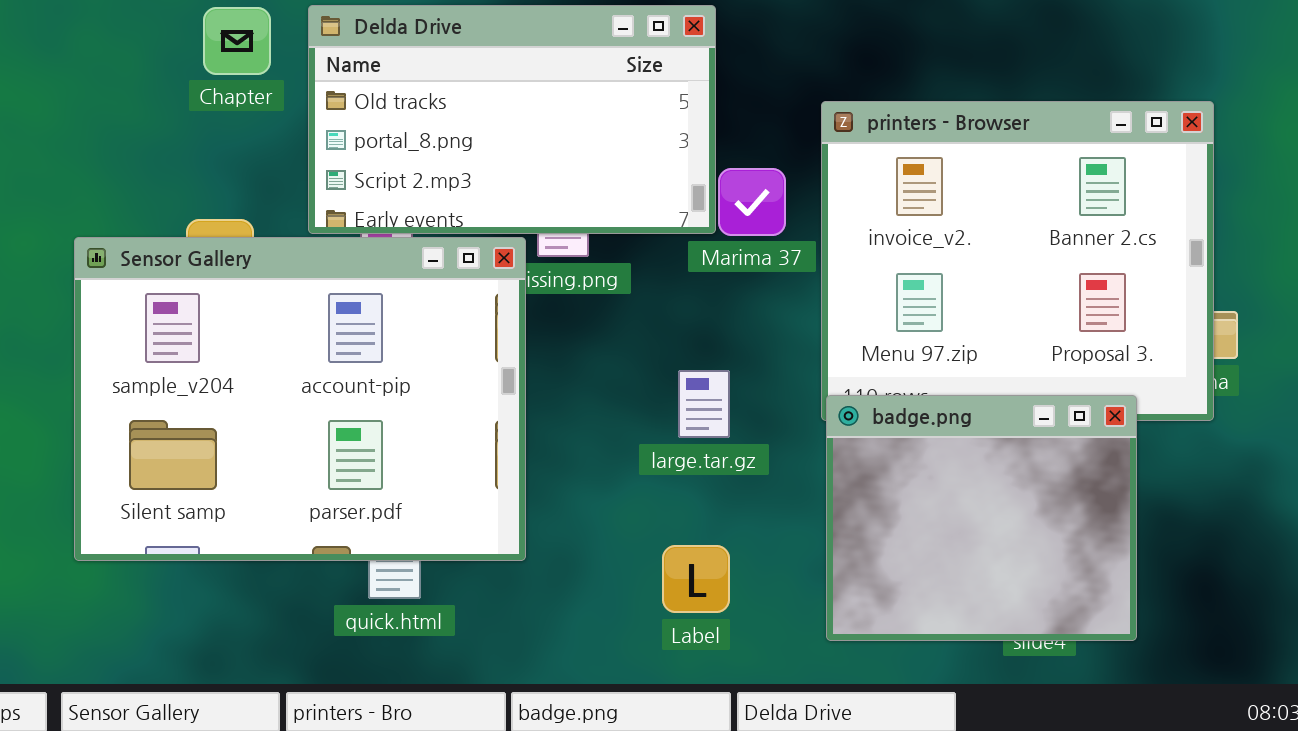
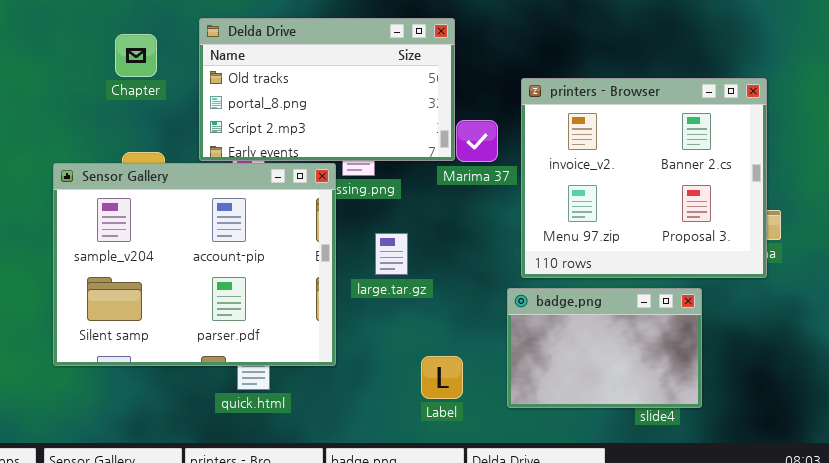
Chapter: [203,7,271,75] -> [115,34,157,77], moved
large.tar.gz: [678,370,730,438] -> [375,233,408,275], moved
badge.png: [826,395,1137,641] -> [507,288,702,408], moved, resized

